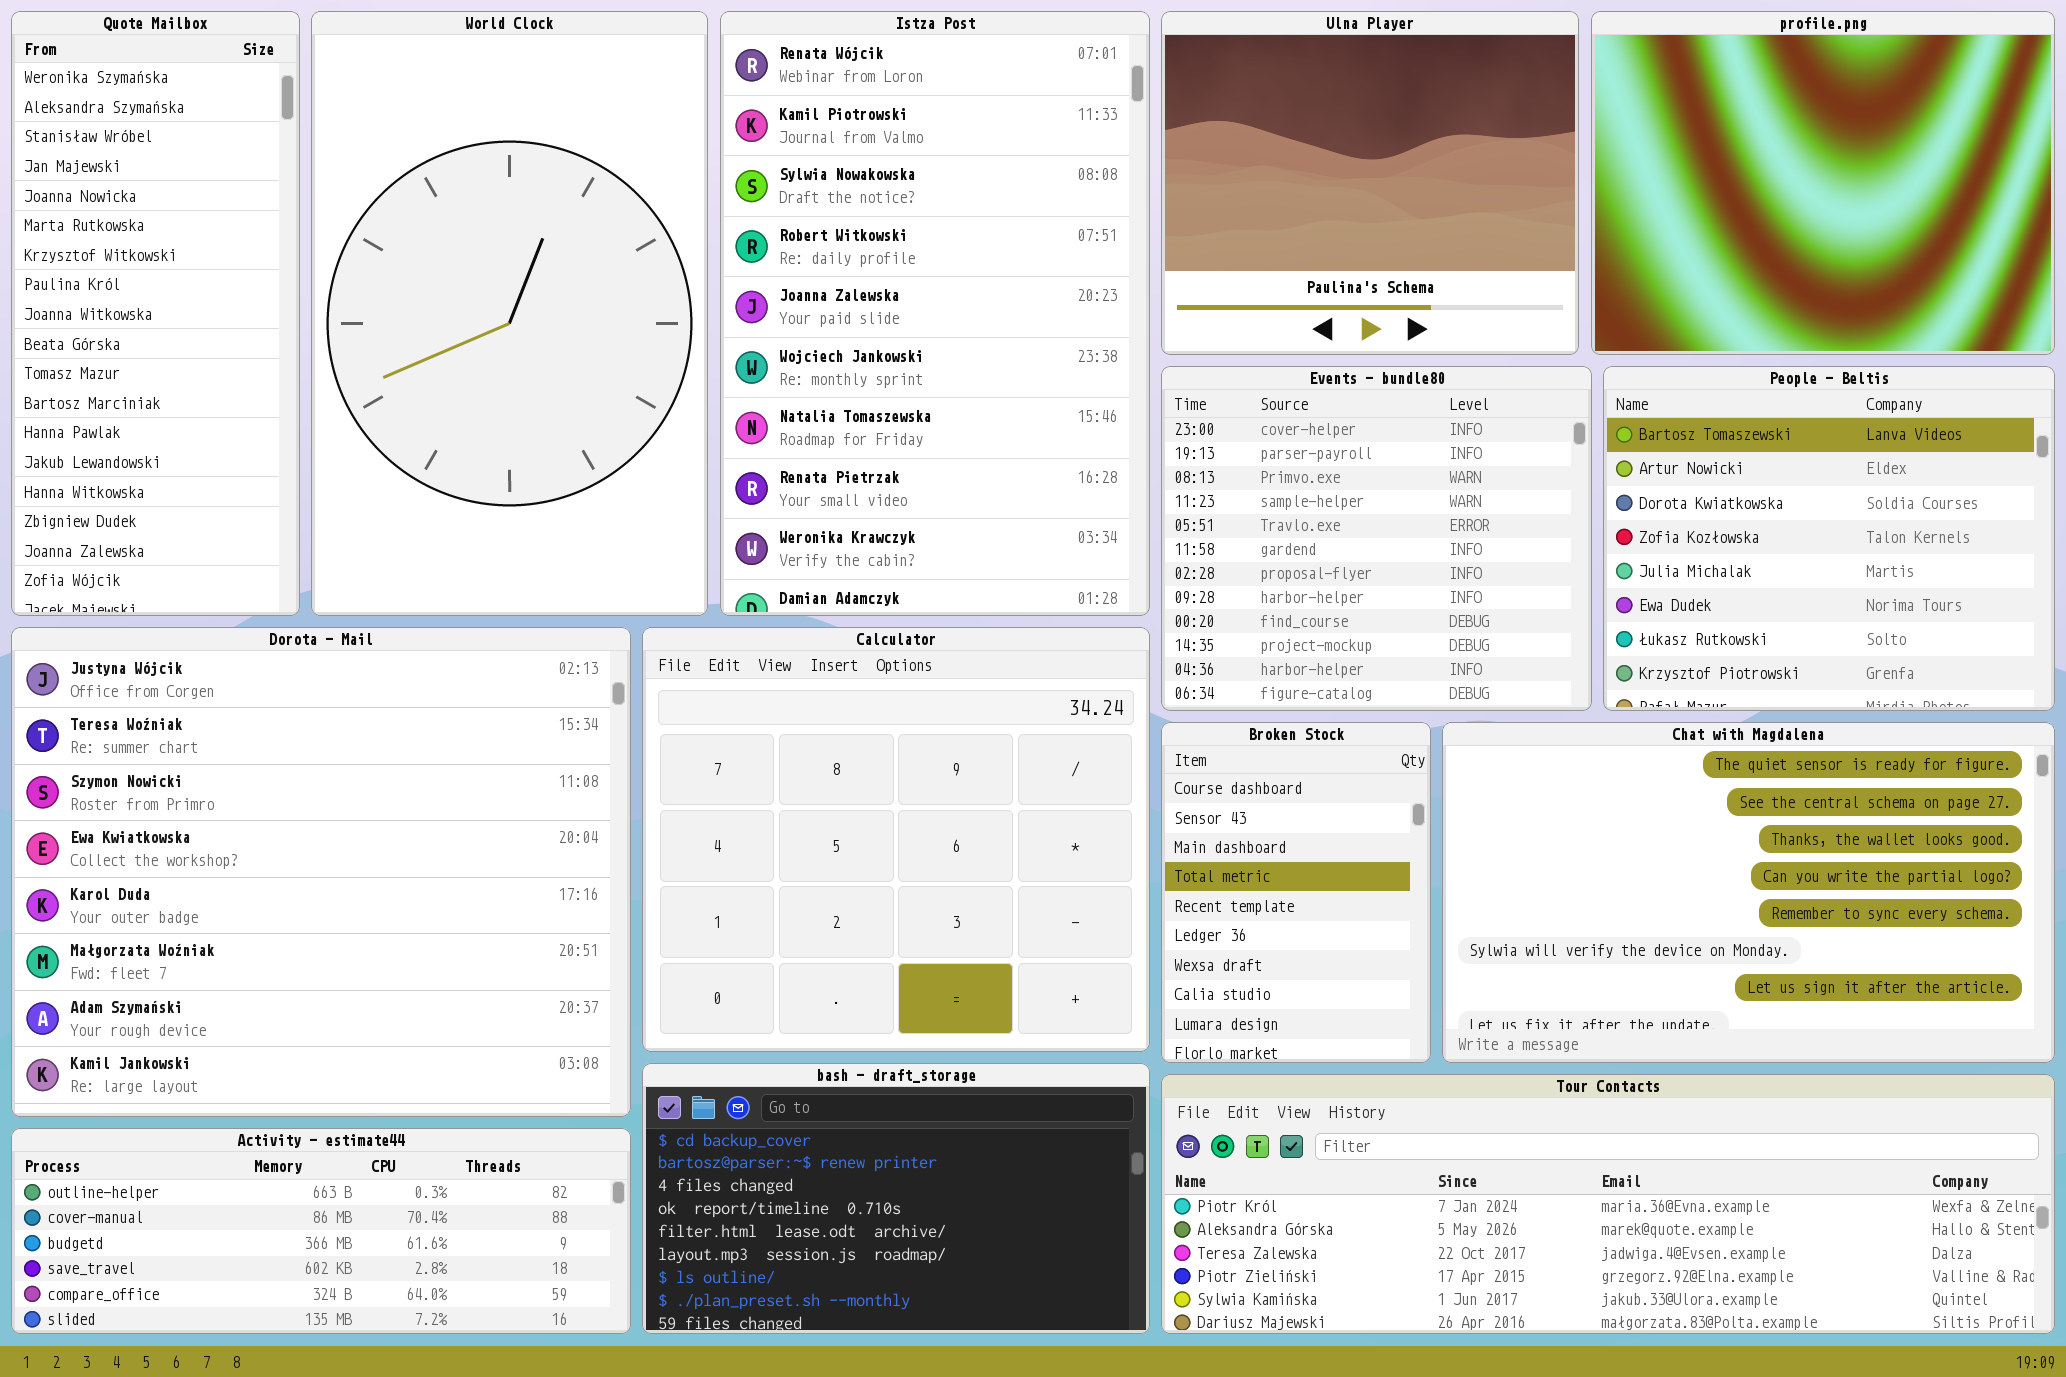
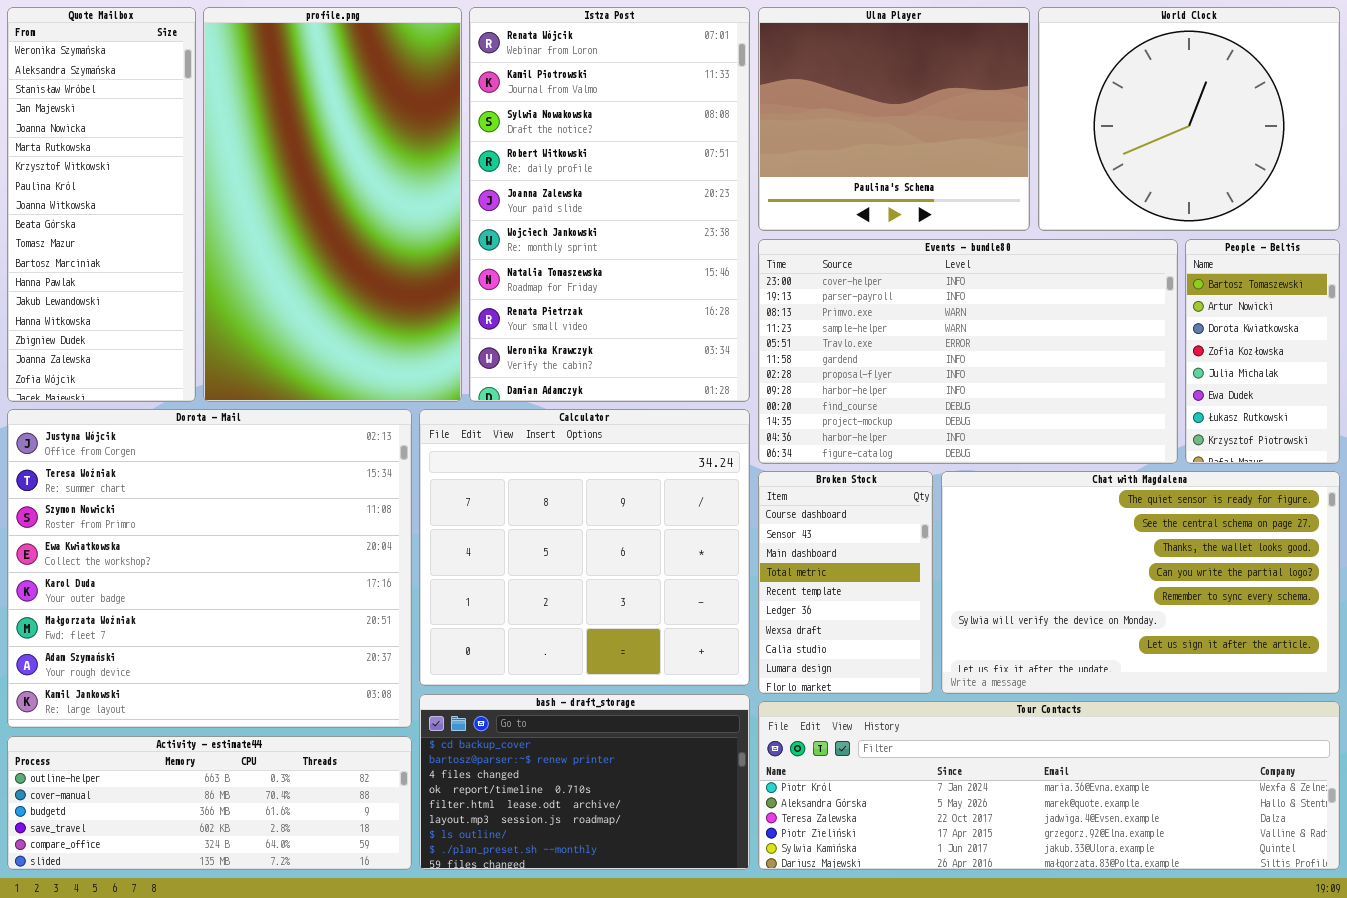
World Clock: [311,11,708,616] -> [1038,7,1340,231], moved, resized
profile.png: [1591,11,2055,355] -> [203,7,462,402], moved, resized
Events - bundle80: [1161,366,1592,711] -> [758,239,1178,464], resized
People - Beltis: [1603,366,2055,711] -> [1185,239,1340,464], resized

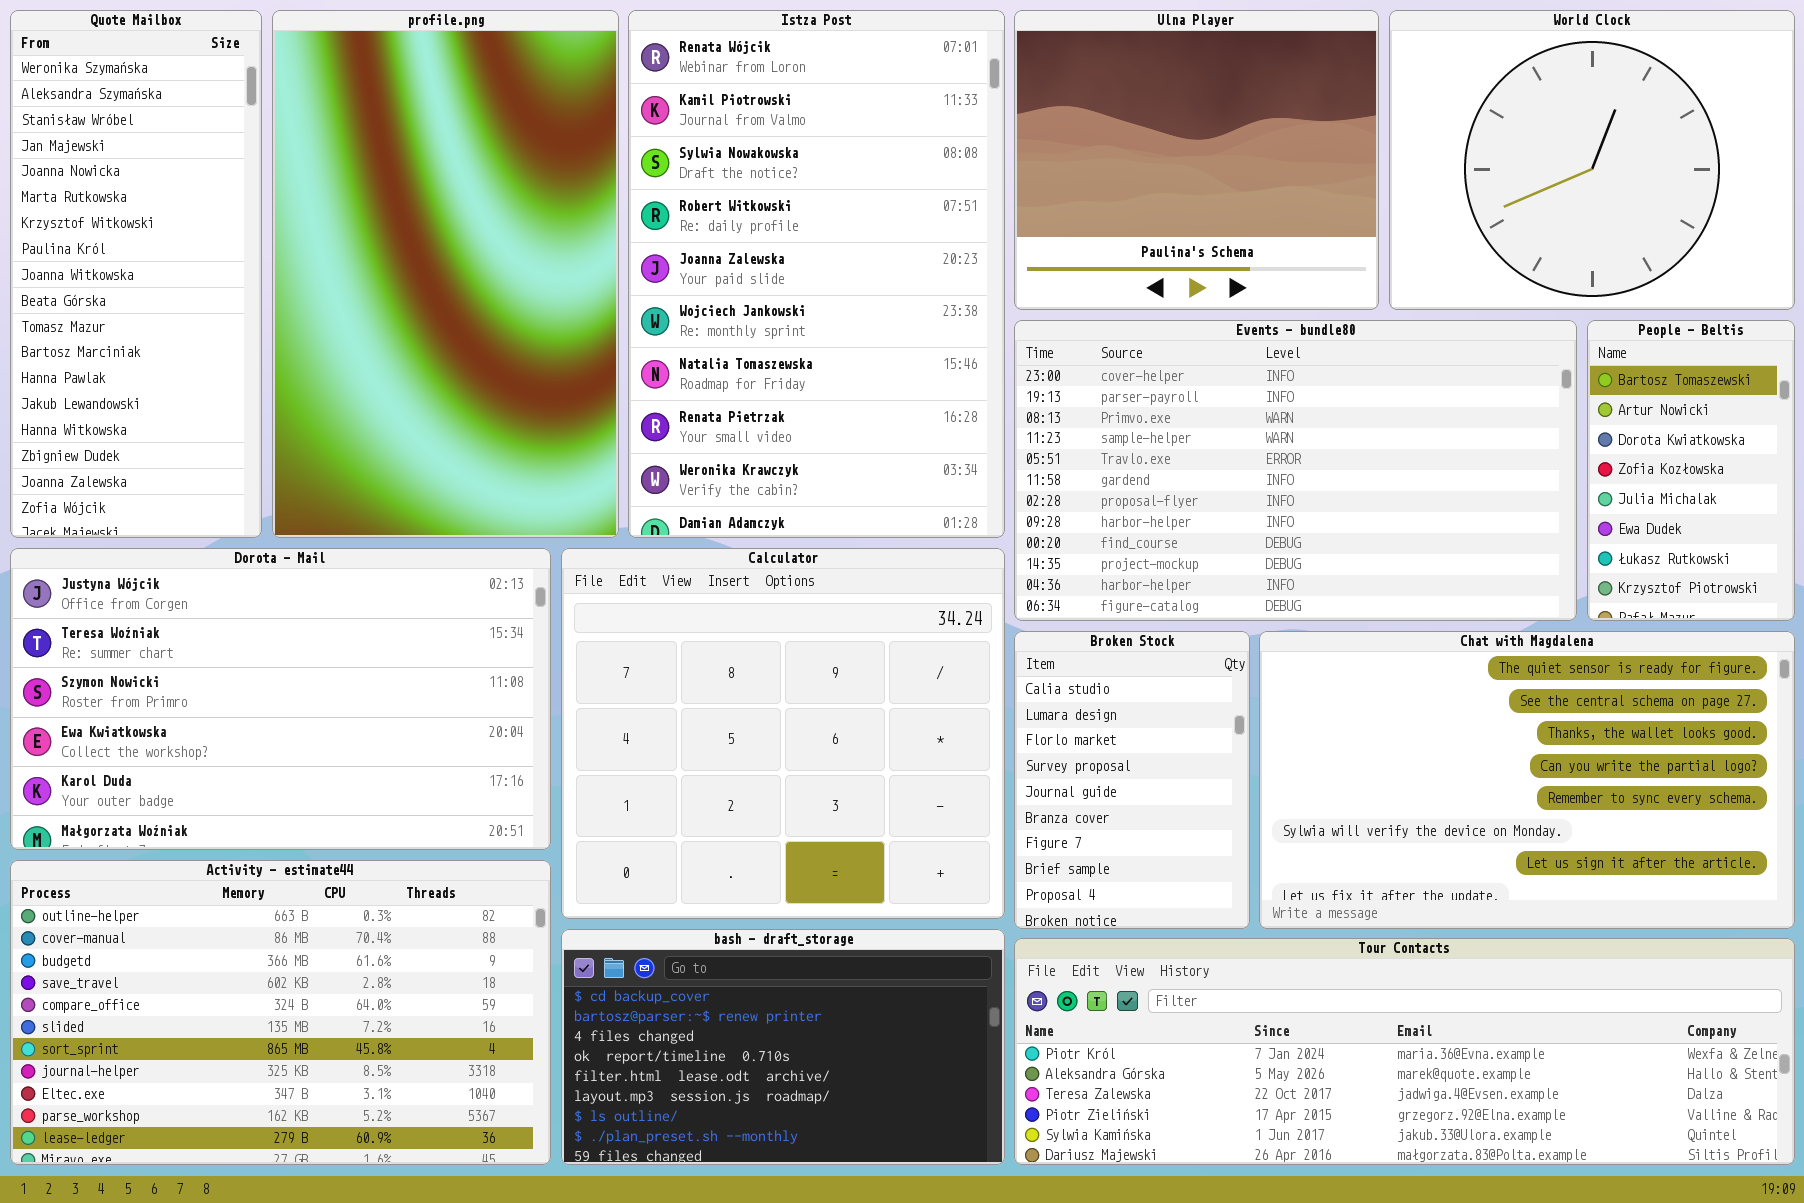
Dorota - Mail: [7,409,412,728] -> [10,548,551,850], resized
Broken Stock: [758,471,933,694] -> [1014,631,1250,929], scrolled down 7 rows
Activity - estimate44: [7,736,412,870] -> [10,860,551,1165], resized

